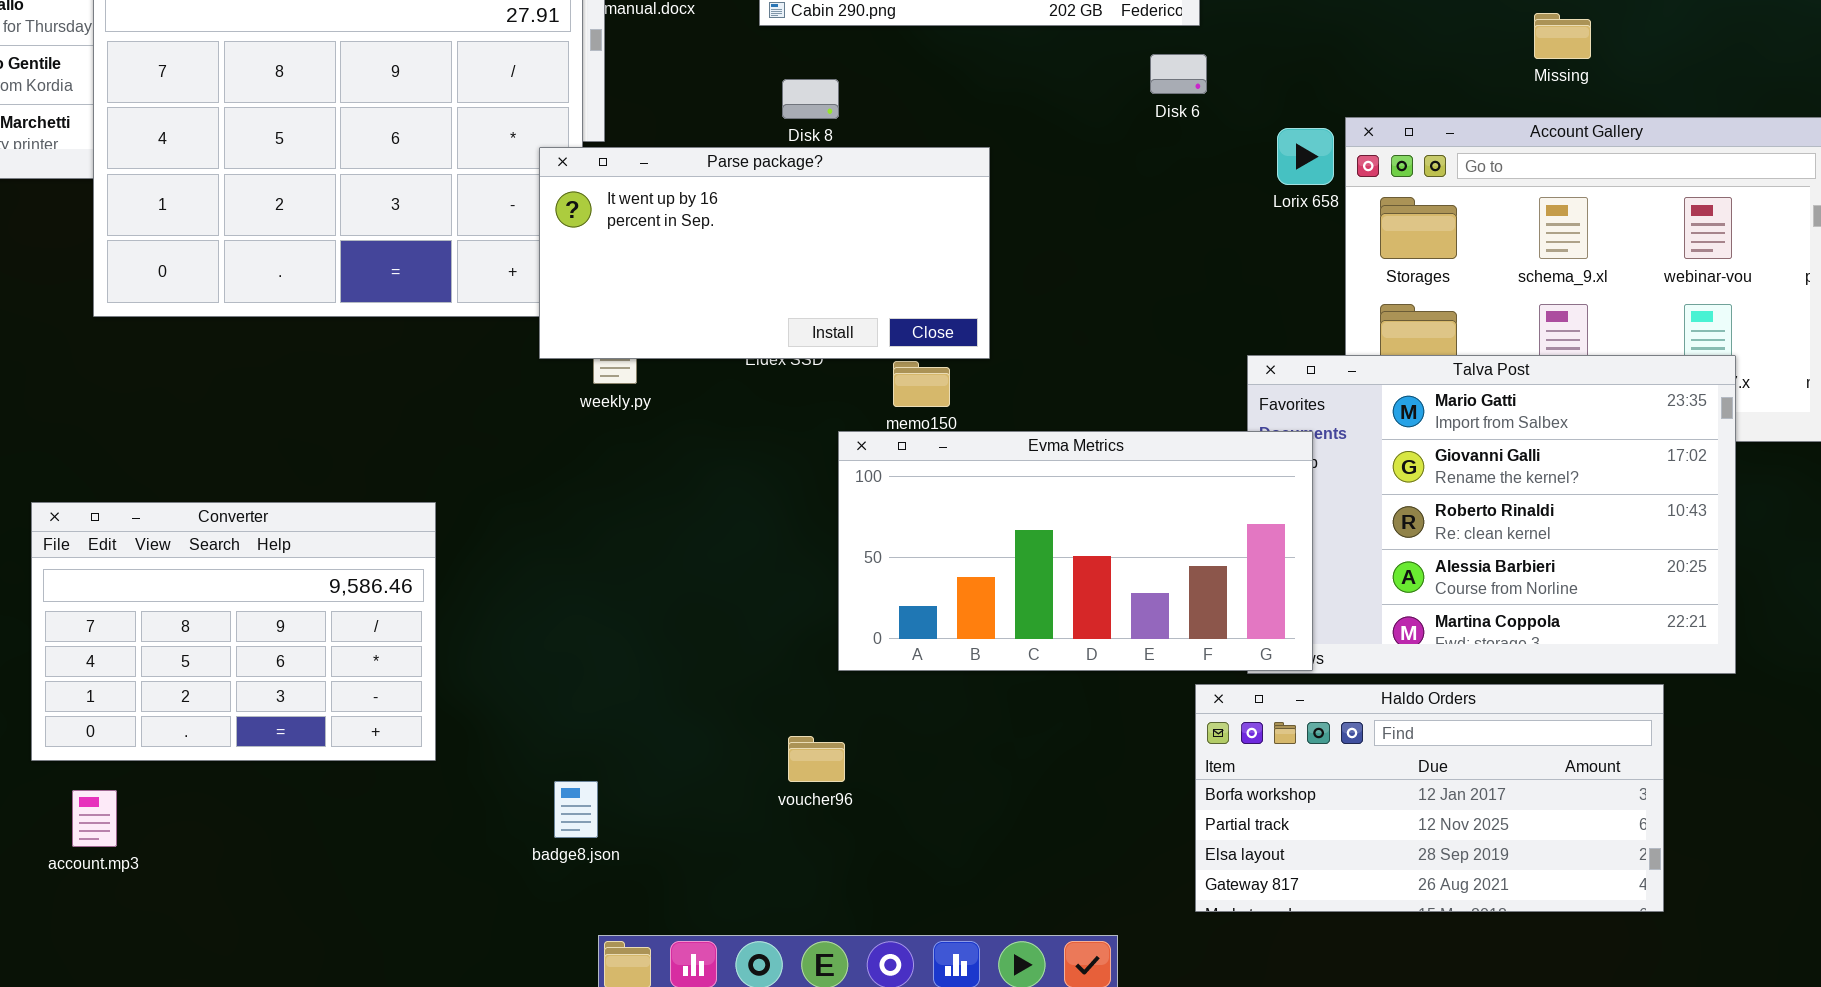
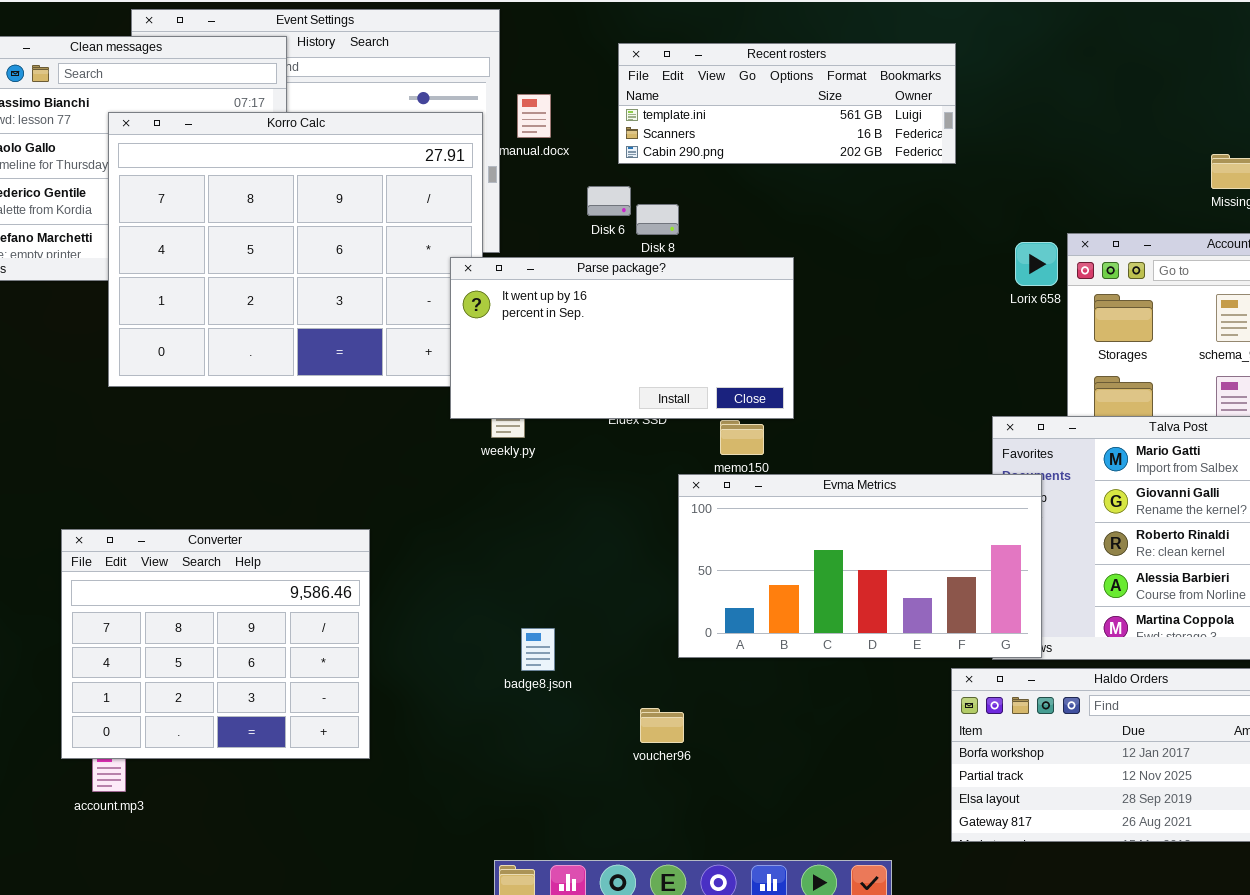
Disk 6: [1150,54,1207,94] -> [587,186,631,216], moved
Converter: [31,502,436,761] -> [61,529,370,759], resized
badge8.json: [554,781,598,838] -> [521,628,555,671], moved

